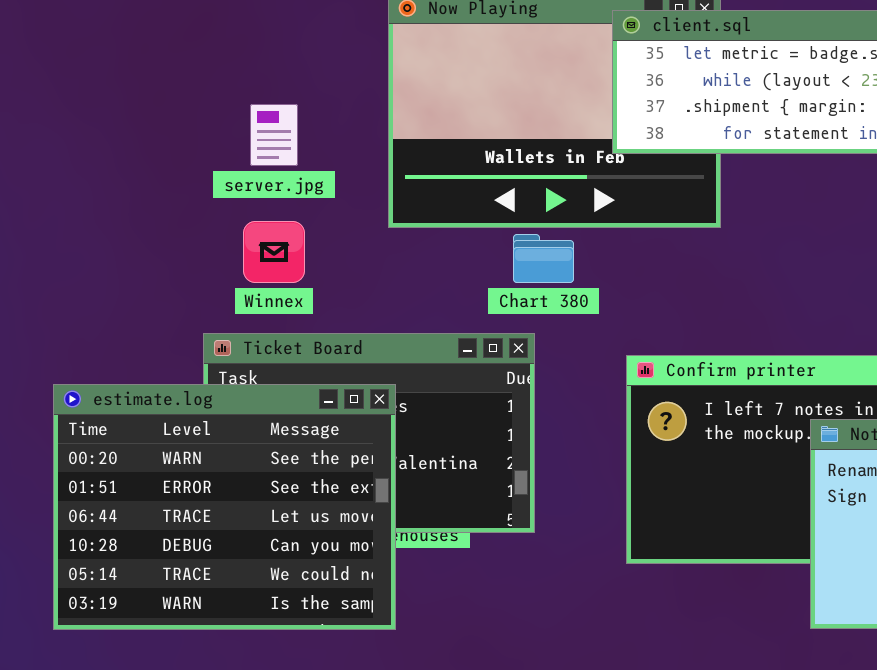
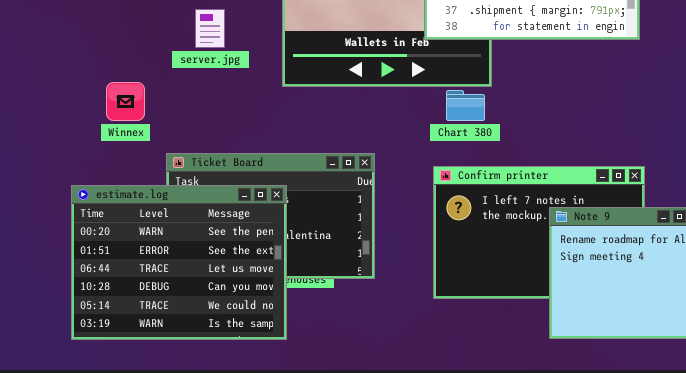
Winnex: [243,221,305,283] -> [106,82,145,121], moved
Chart 380: [513,234,574,283] -> [446,90,485,121], moved

